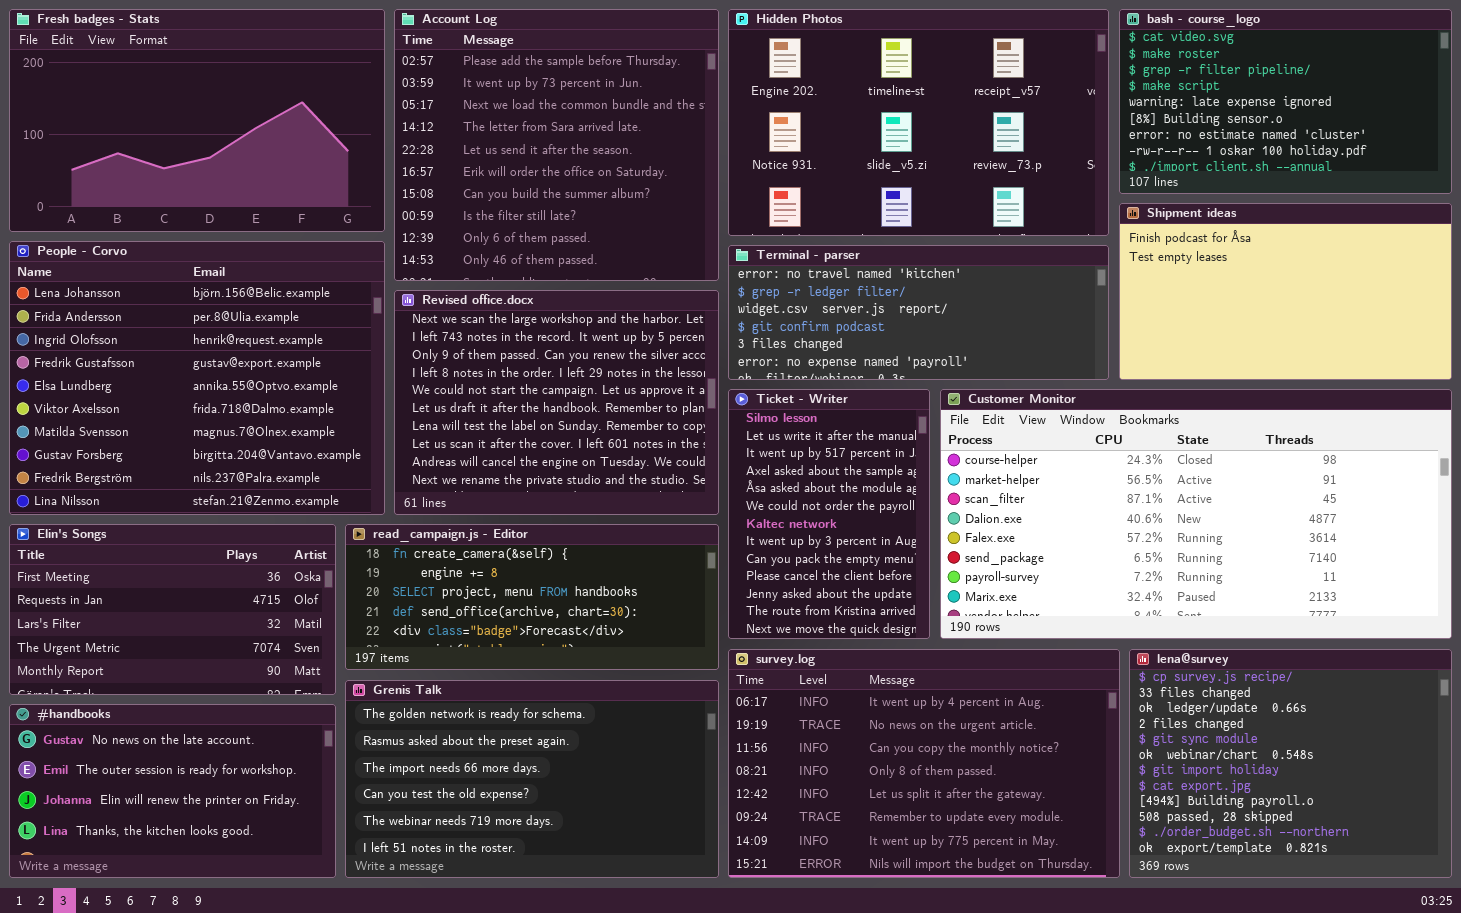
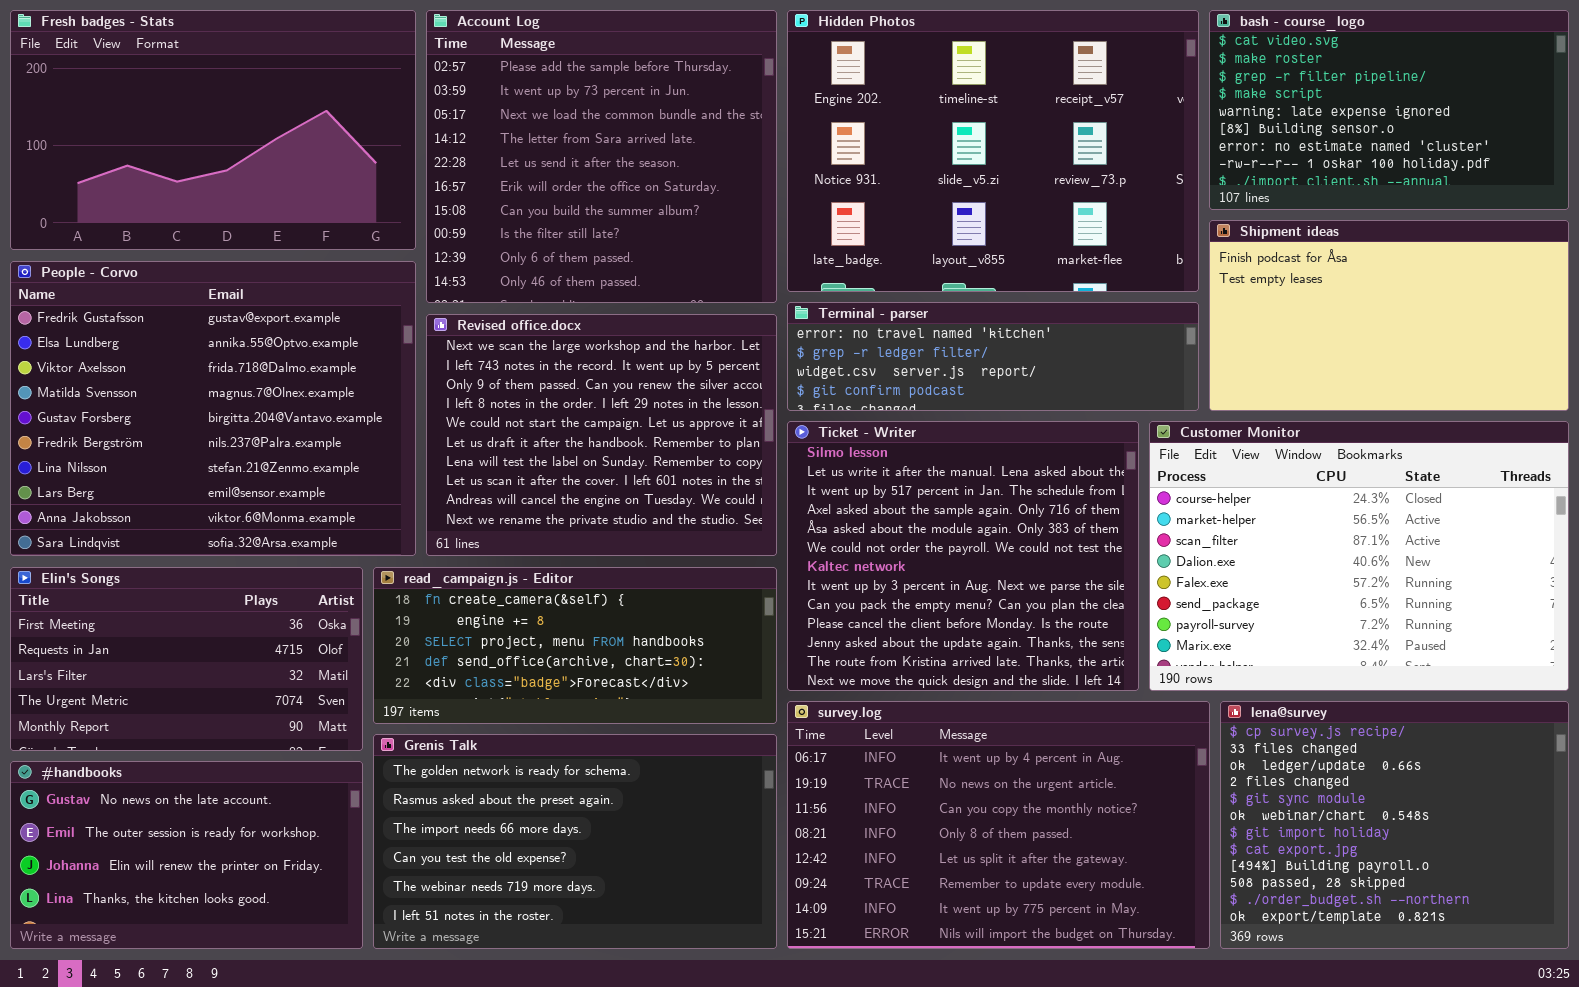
Hidden Photos: [728,9,1109,236] -> [787,10,1199,292], resized
People - Corvo: [9,241,385,515] -> [10,261,416,556], scrolled down 3 rows
Terminal - parser: [728,245,1109,380] -> [787,302,1199,411], resized
Ticket - Writer: [728,389,930,639] -> [787,421,1139,691], resized
Customer Monitor: [940,389,1452,639] -> [1149,421,1569,691], resized

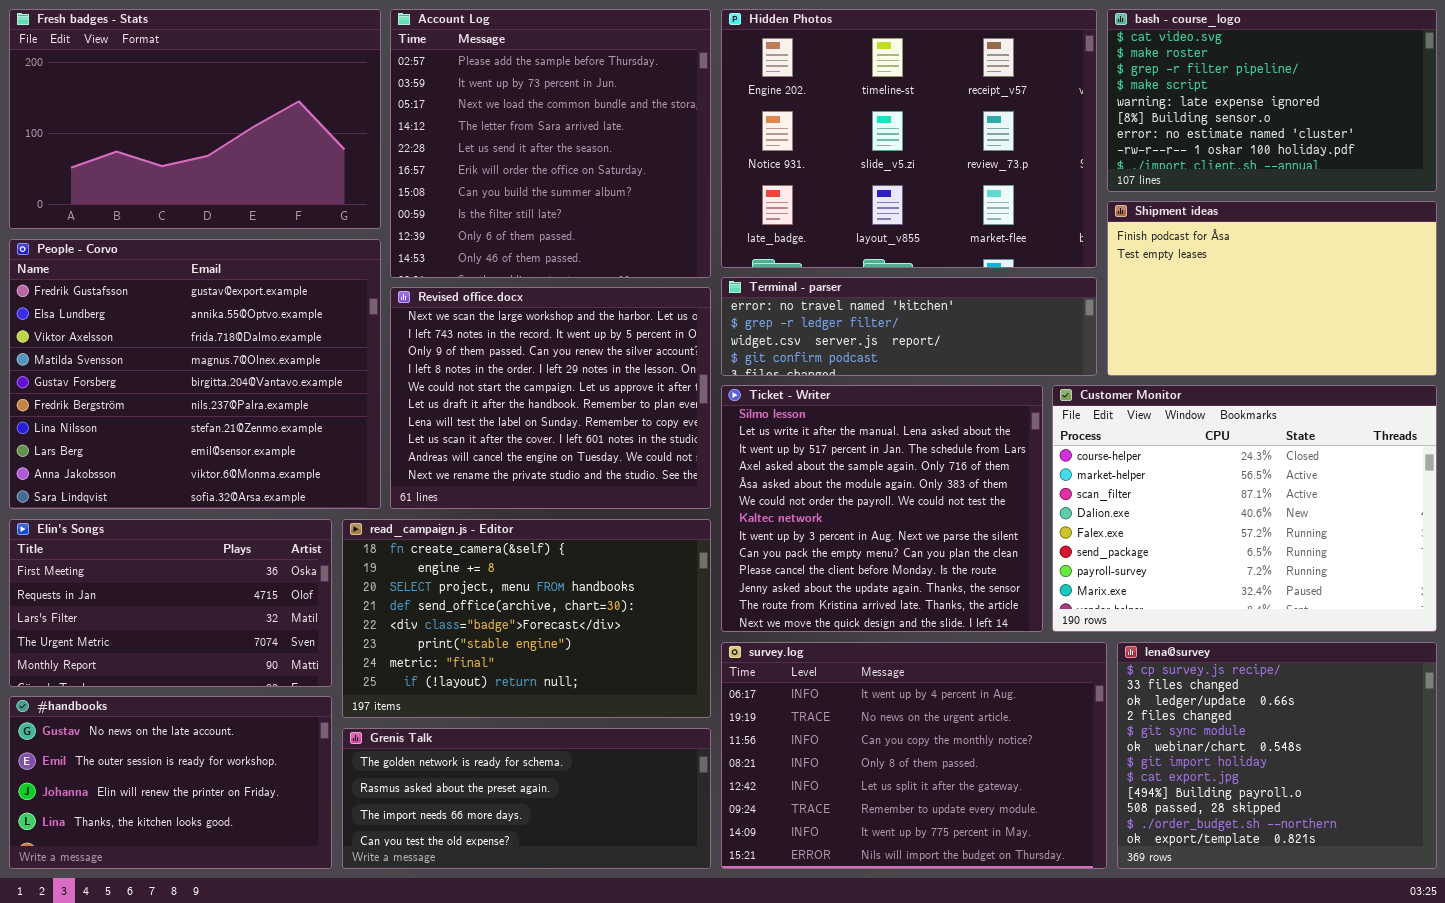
read_campaign.js - Editor: [373,567,777,724] -> [342,519,711,718], resized
Grenis Talk: [373,734,777,949] -> [342,728,711,869], resized

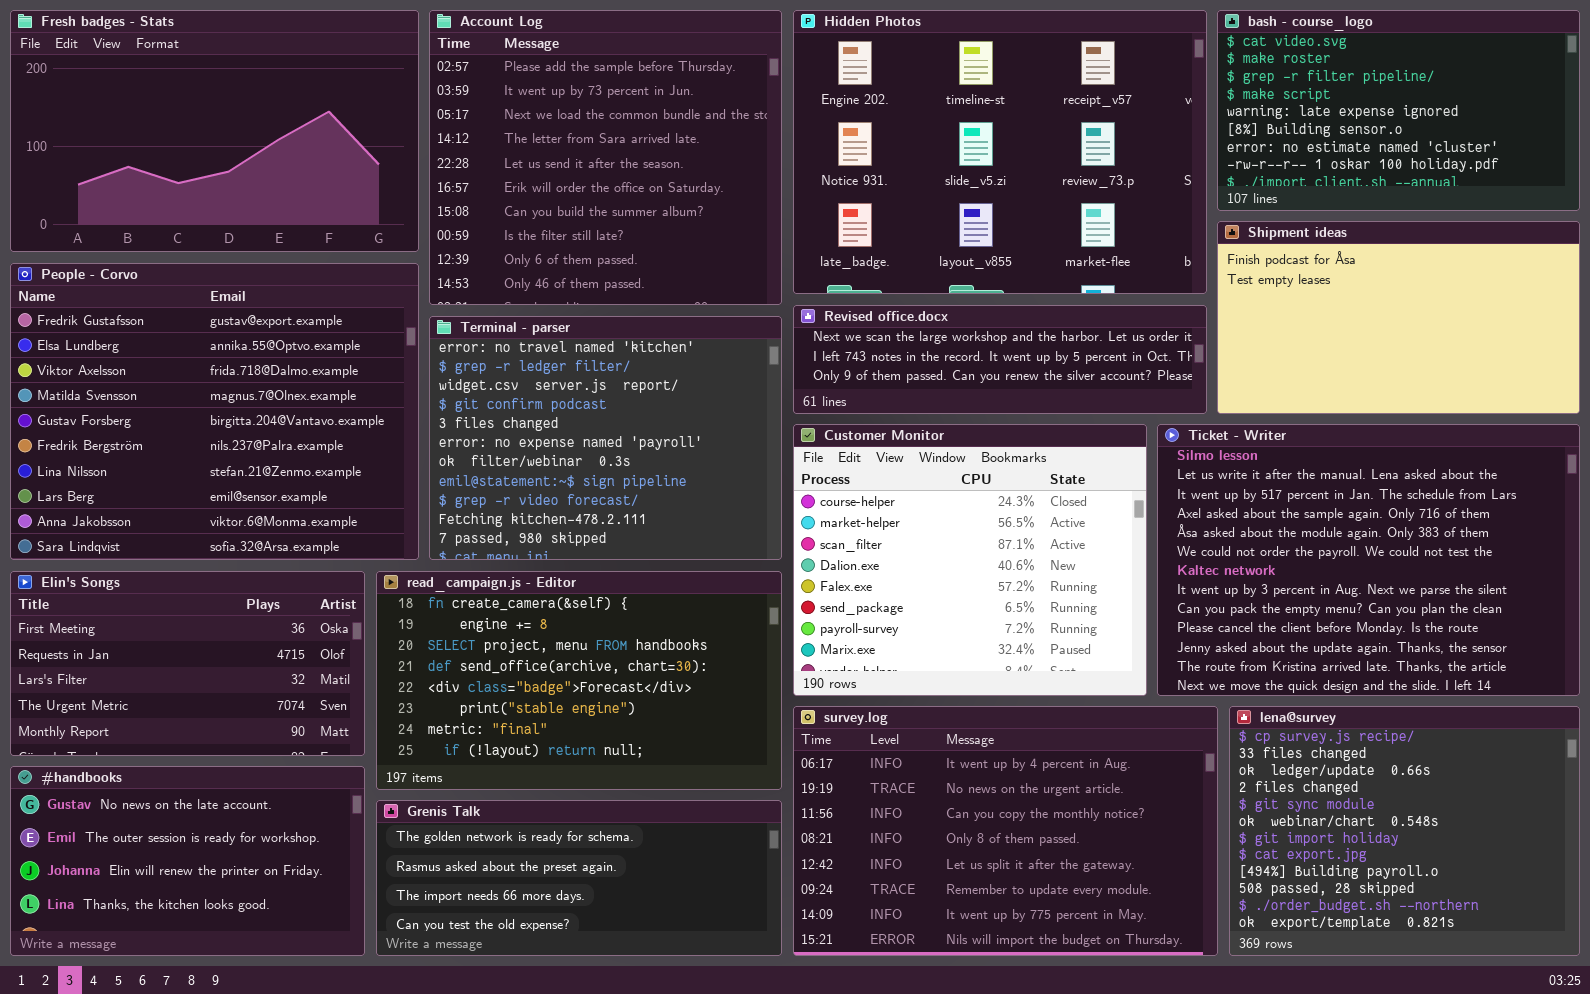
Terminal - parser: [721,277,1097,376] -> [429,316,782,560], moved, resized
Revised office.docx: [390,287,711,509] -> [793,305,1207,414], moved, resized
Ticket - Writer: [721,385,1043,632] -> [1157,424,1580,696], moved, resized
Customer Monitor: [1052,385,1437,632] -> [793,424,1147,696], moved, resized

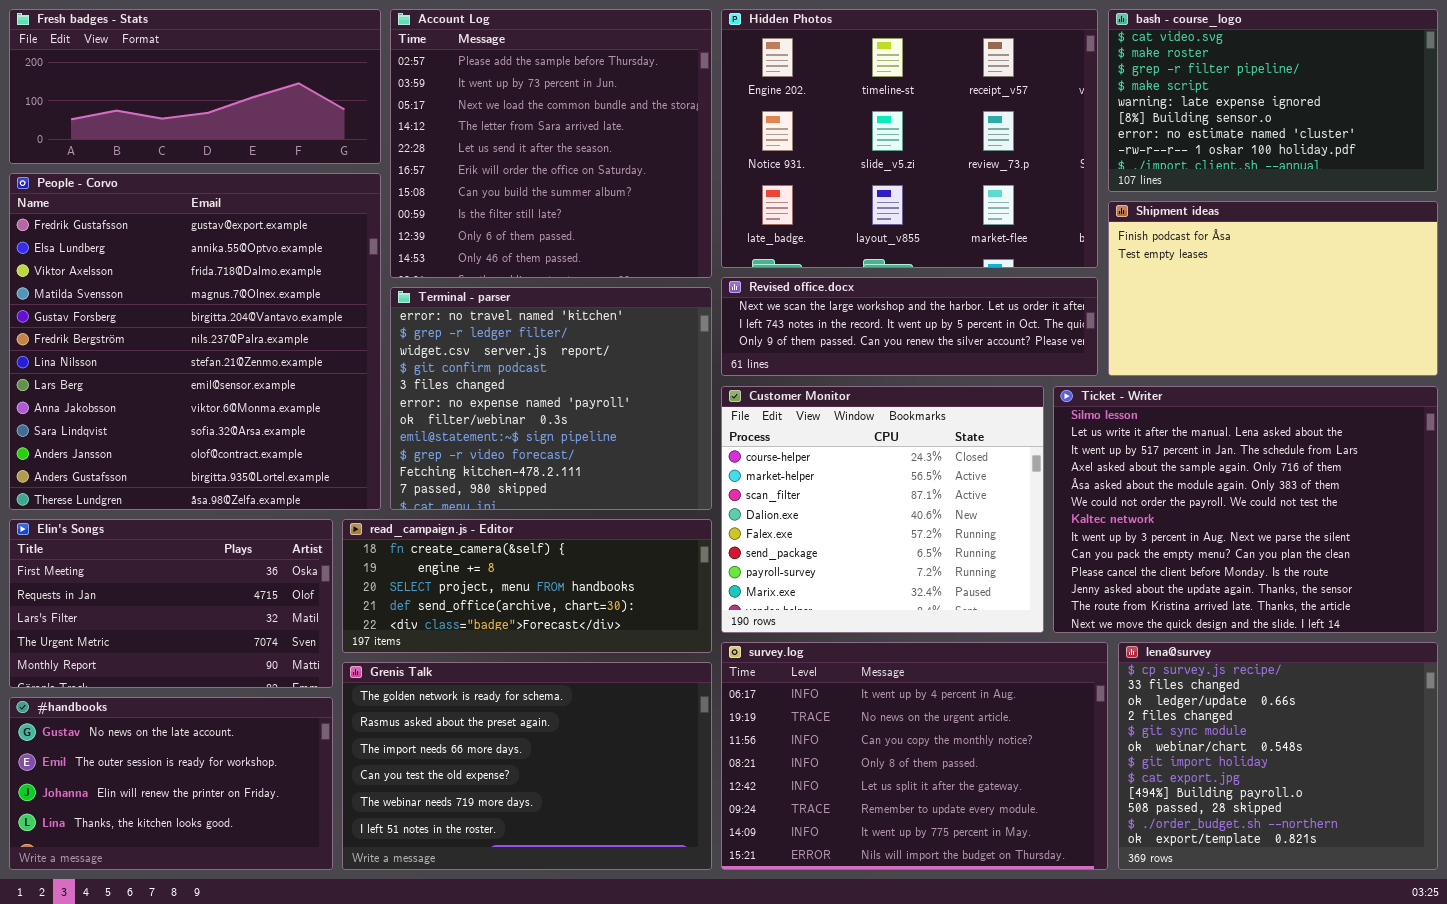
Fresh badges - Stats: [10,10,419,252] -> [9,9,381,164], resized
People - Corvo: [10,263,419,560] -> [9,173,381,510], resized
read_campaign.js - Editor: [376,571,782,790] -> [342,519,712,653], resized
Grenis Talk: [376,800,782,956] -> [342,662,712,870], resized

